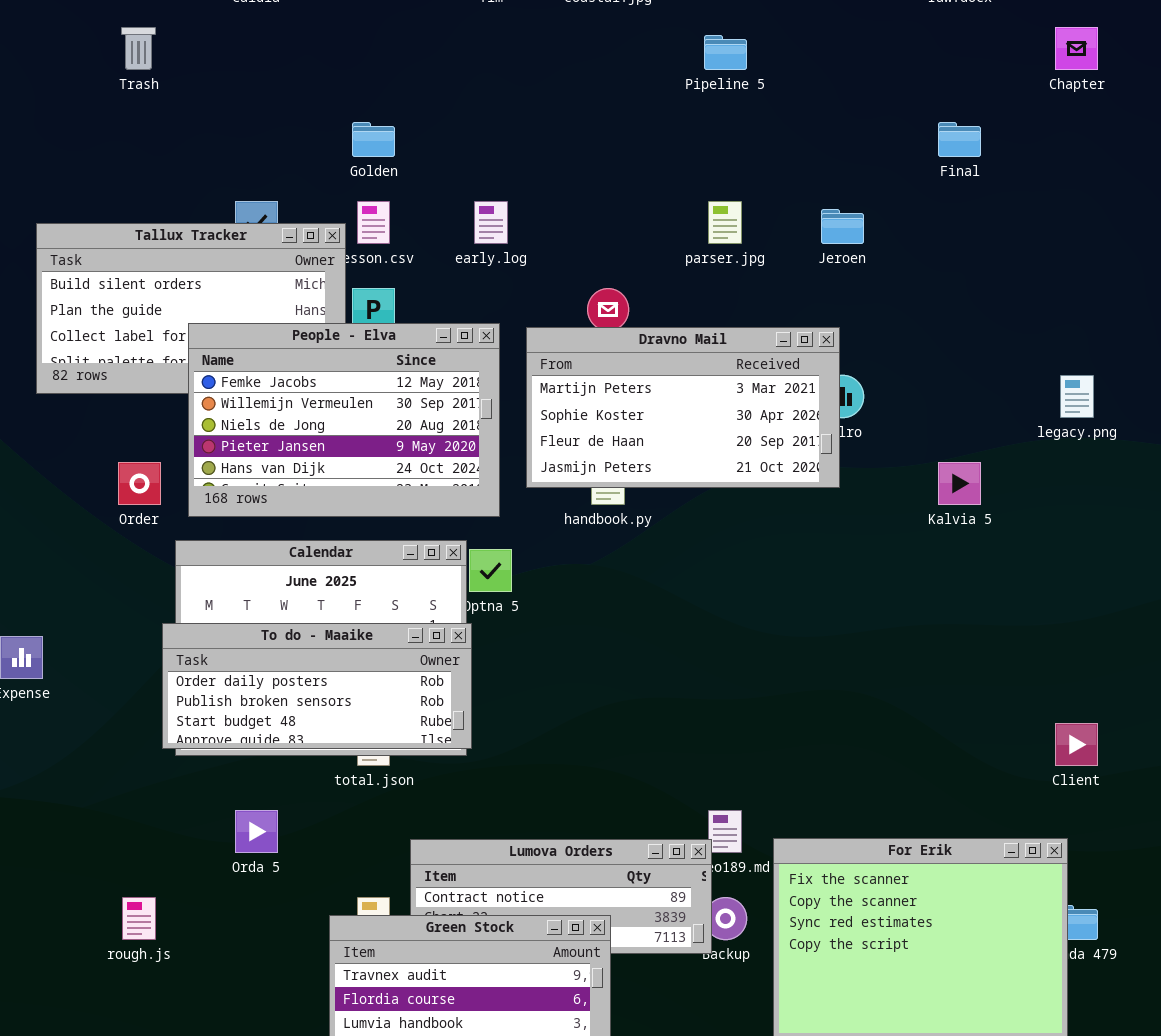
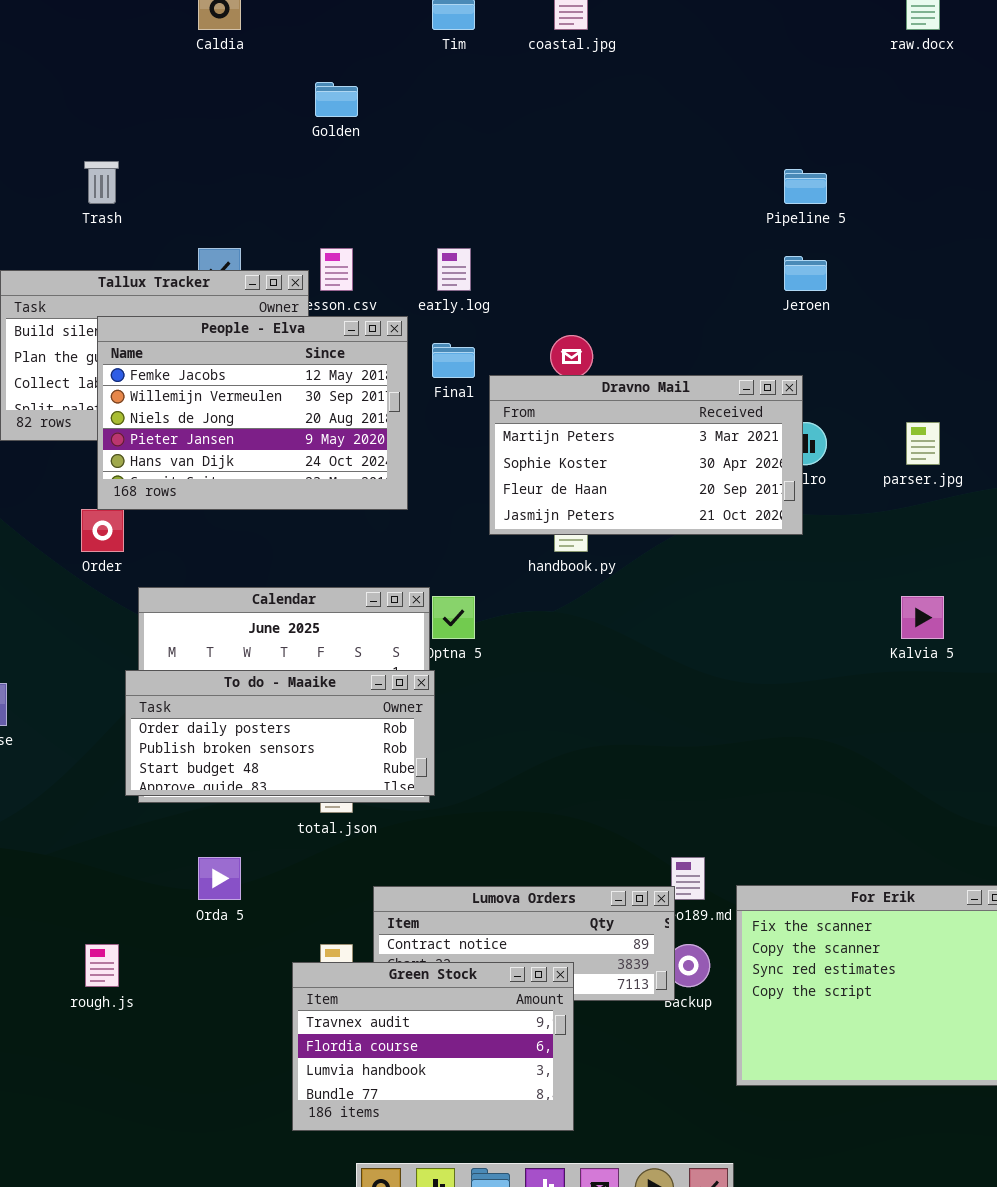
Trash: [121,27,156,70] -> [84,161,119,204], moved
Pipeline 5: [704,35,747,70] -> [784,169,827,204], moved
Golden: [352,122,395,157] -> [315,82,358,117], moved
Final: [938,122,981,157] -> [432,343,475,378], moved
parser.jpg: [708,201,742,244] -> [906,422,940,465], moved
People - Elva: [188,323,500,517] -> [97,316,408,510], moved
Kalvia 5: [938,462,981,505] -> [901,596,944,639], moved

